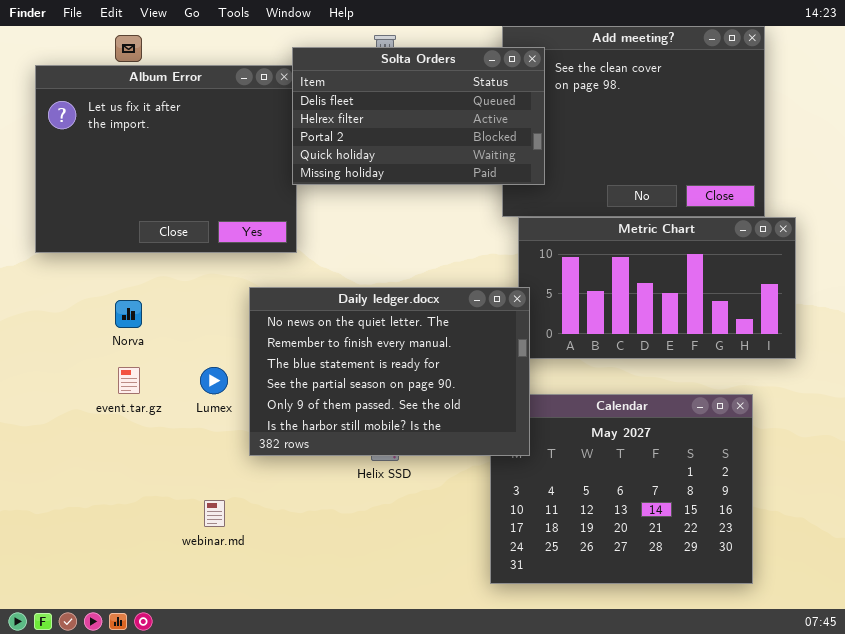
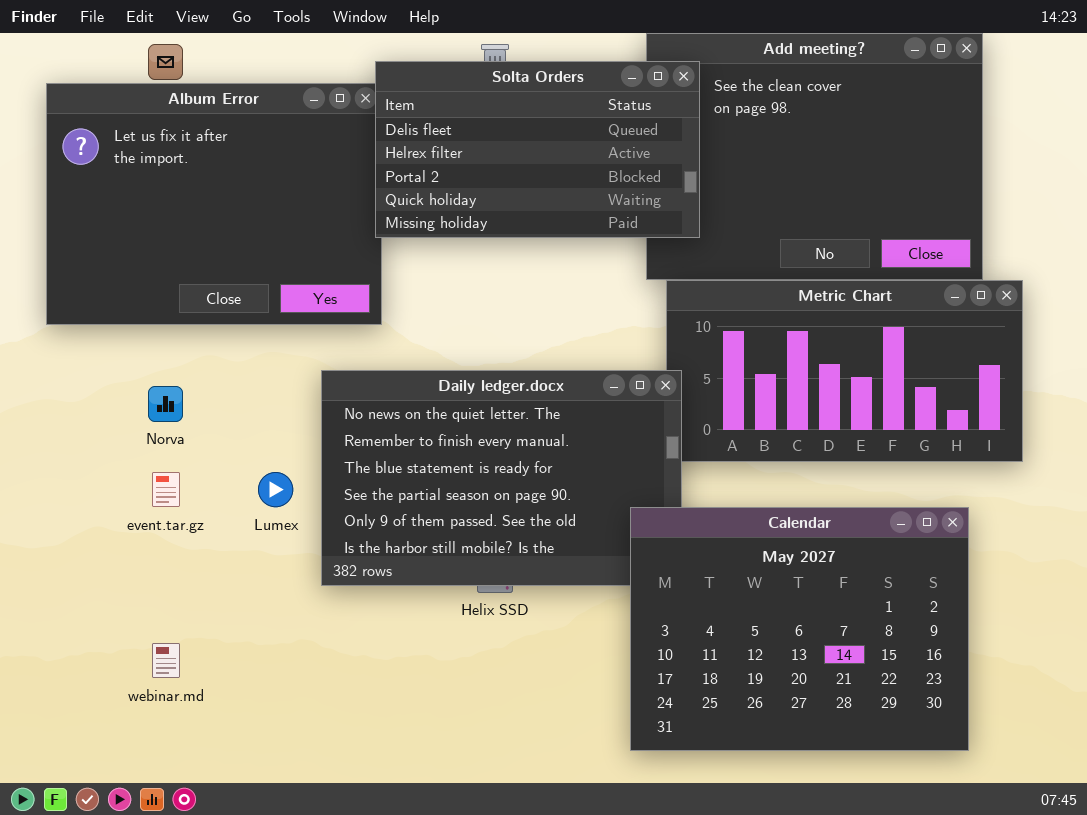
Calendar: [490,394,753,584] -> [630,507,969,751], raised
webinar.md: [204,500,225,527] -> [152,643,180,678], moved

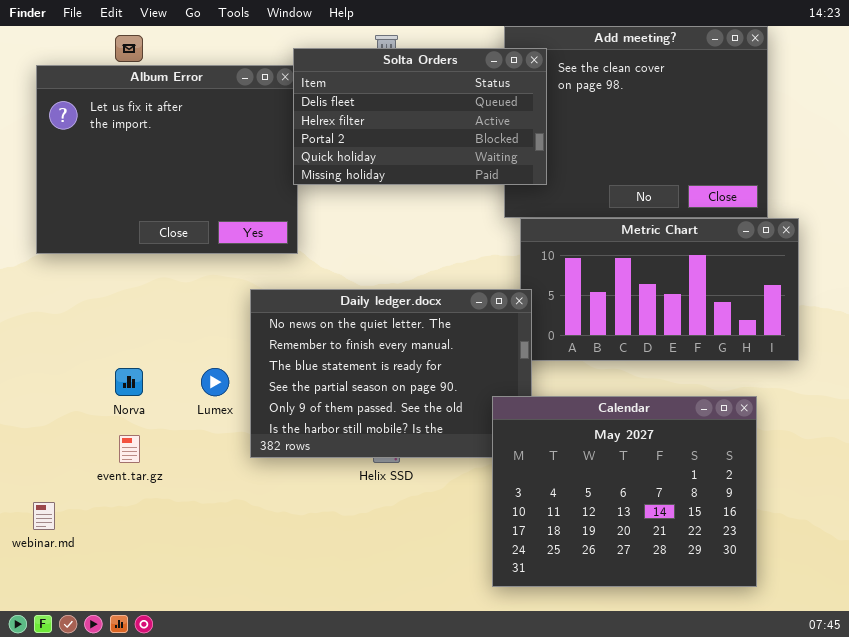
Norva: [148,386,183,422] -> [115,368,143,396], moved
event.tar.gz: [152,472,180,507] -> [119,435,140,463], moved
webinar.md: [152,643,180,678] -> [33,502,55,530], moved

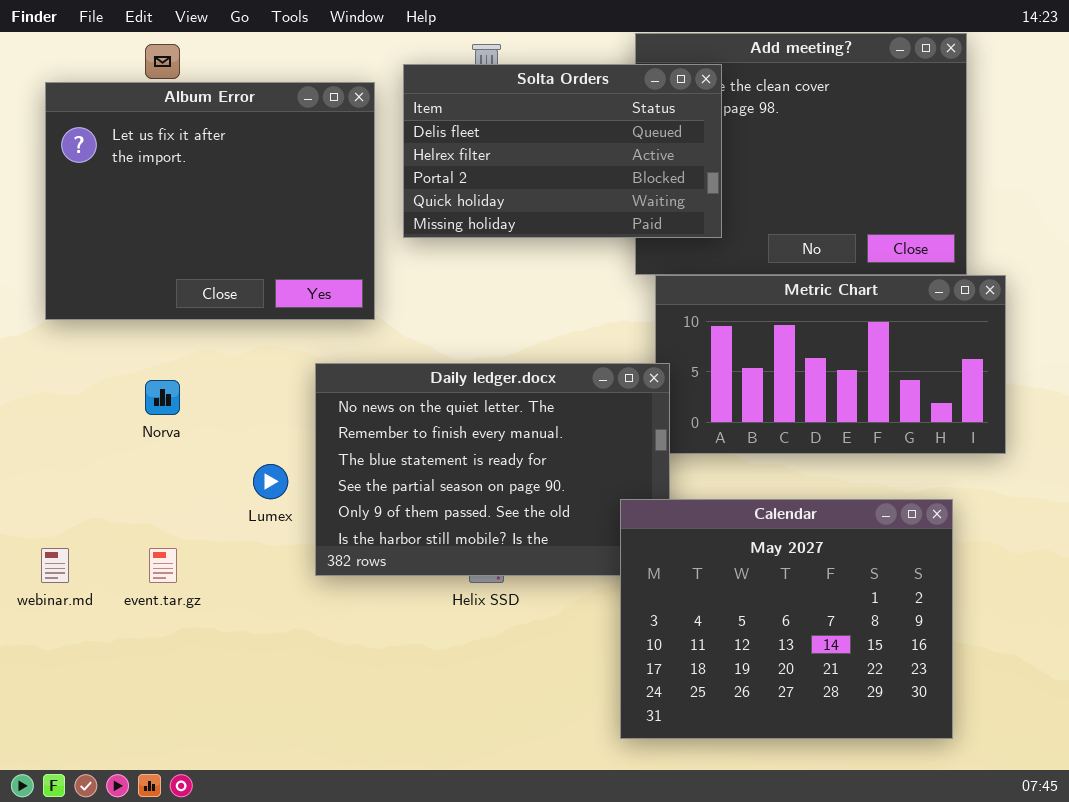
Solta Orders: [293,48,547,185] -> [403,64,722,238], moved
Norva: [115,368,143,396] -> [145,380,180,415], moved
webinar.md: [33,502,55,530] -> [41,548,69,583], moved

